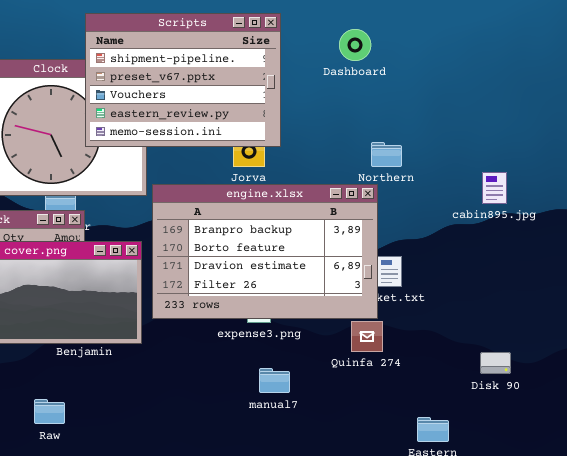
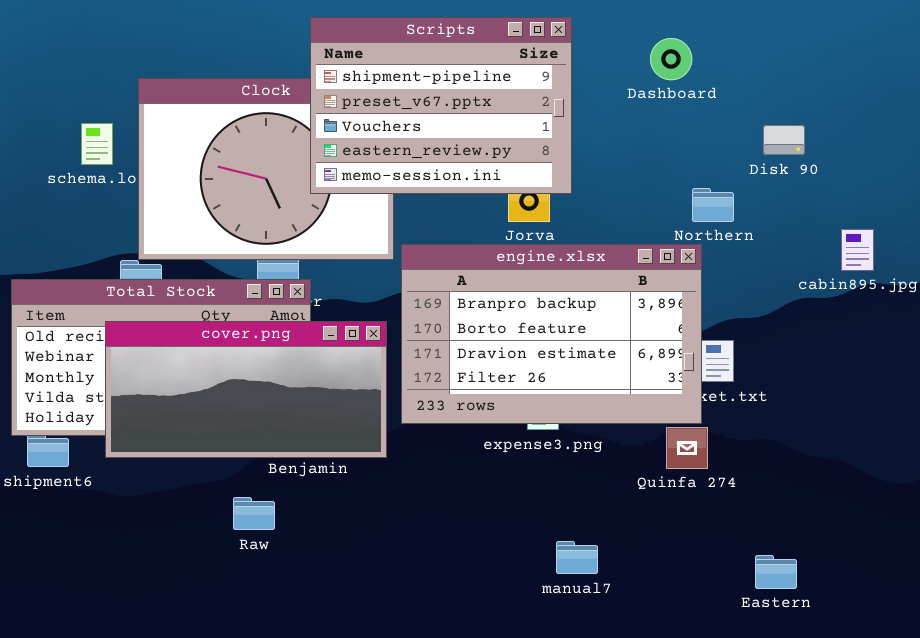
Disk 90: [480,352,511,374] -> [763,125,805,155], moved
manual7: [259,368,290,393] -> [556,541,598,574], moved
Raw: [34,399,65,424] -> [233,497,275,530], moved

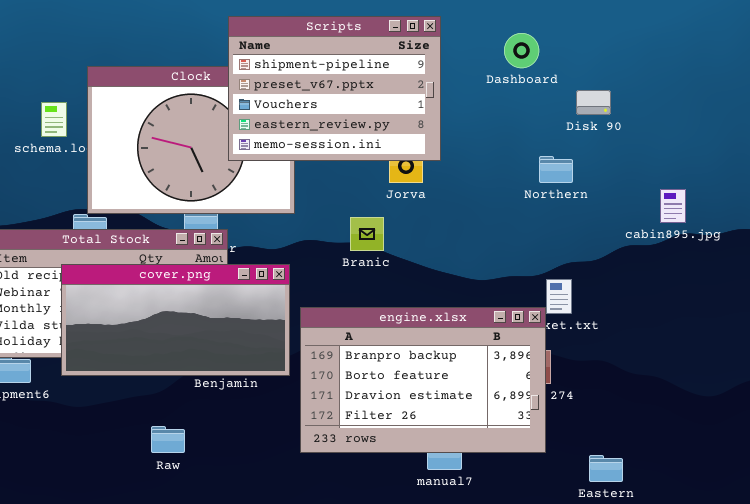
Disk 90: [763,125,805,155] -> [576,90,611,115], moved
engine.xlsx: [401,244,702,424] -> [300,307,546,453], moved
Raw: [233,497,275,530] -> [151,426,185,453], moved

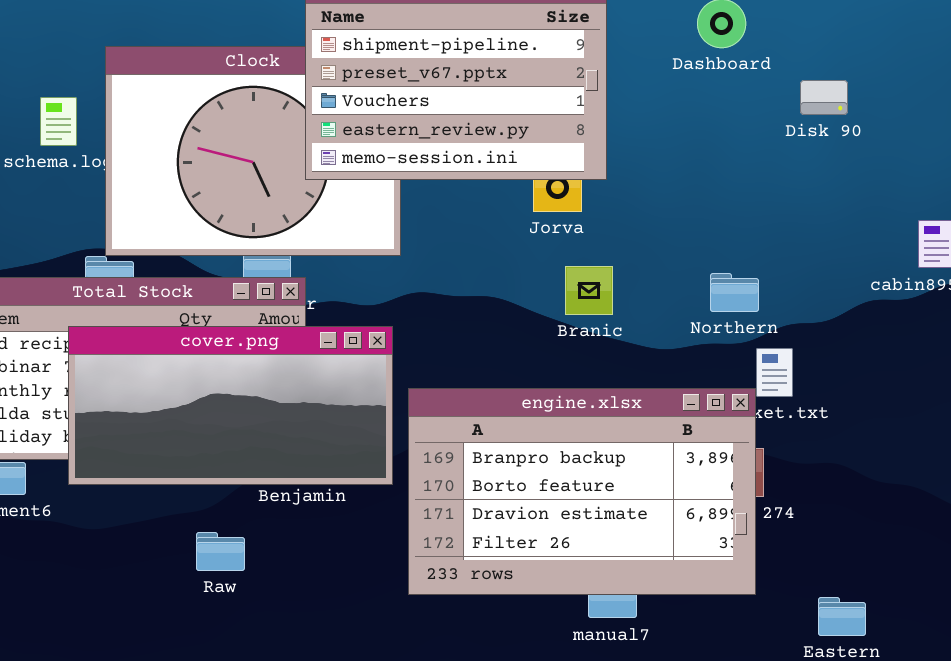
Northern: [539,156,573,183] -> [710,273,759,312], moved
Branic: [350,217,384,251] -> [565,266,613,315], moved
Raw: [151,426,185,453] -> [196,532,245,571], moved

